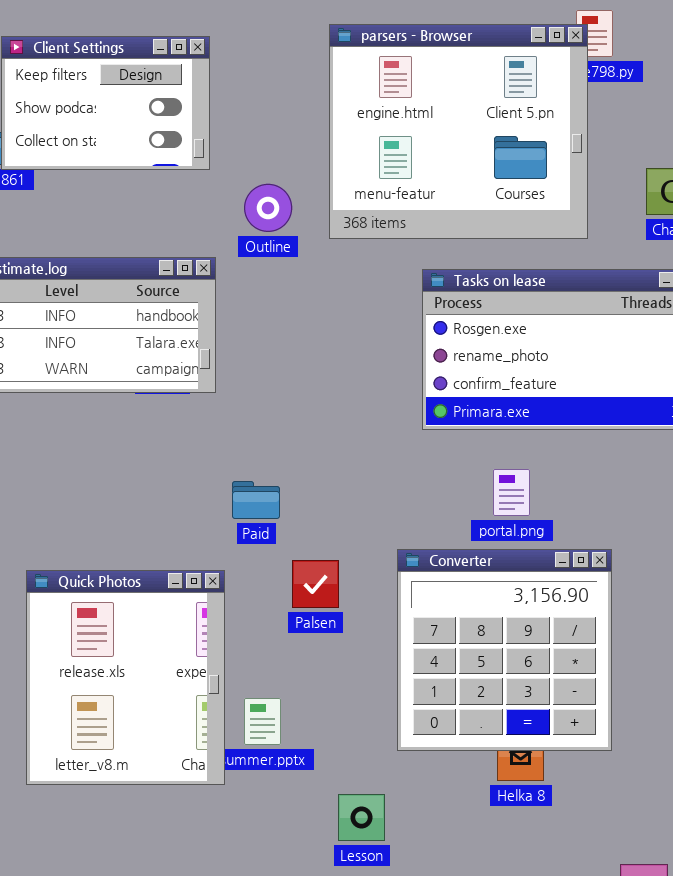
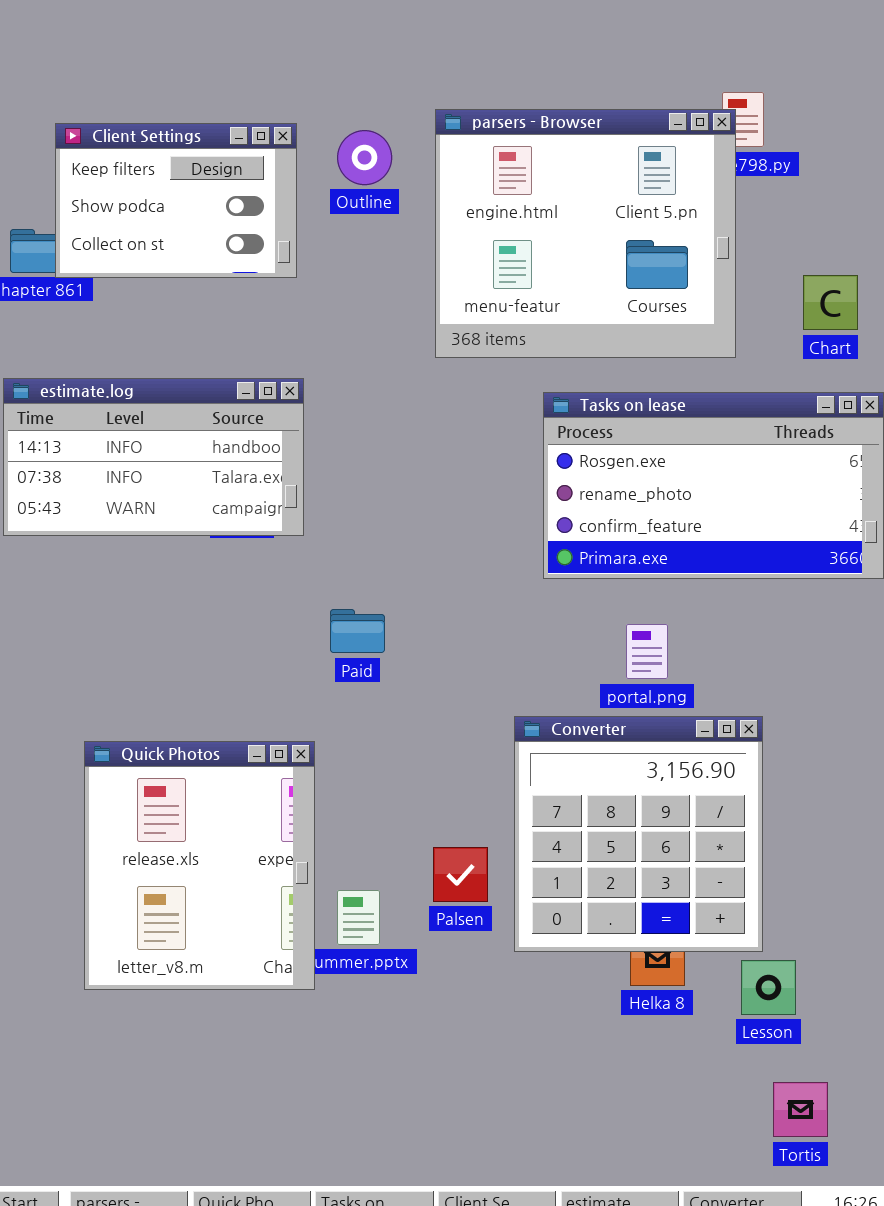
Outline: [244,184,292,232] -> [337,130,392,185], moved
Paid: [232,481,280,519] -> [330,609,385,653], moved
Palsen: [292,560,339,608] -> [433,847,488,902], moved
Lesson: [338,794,385,841] -> [741,960,796,1015], moved

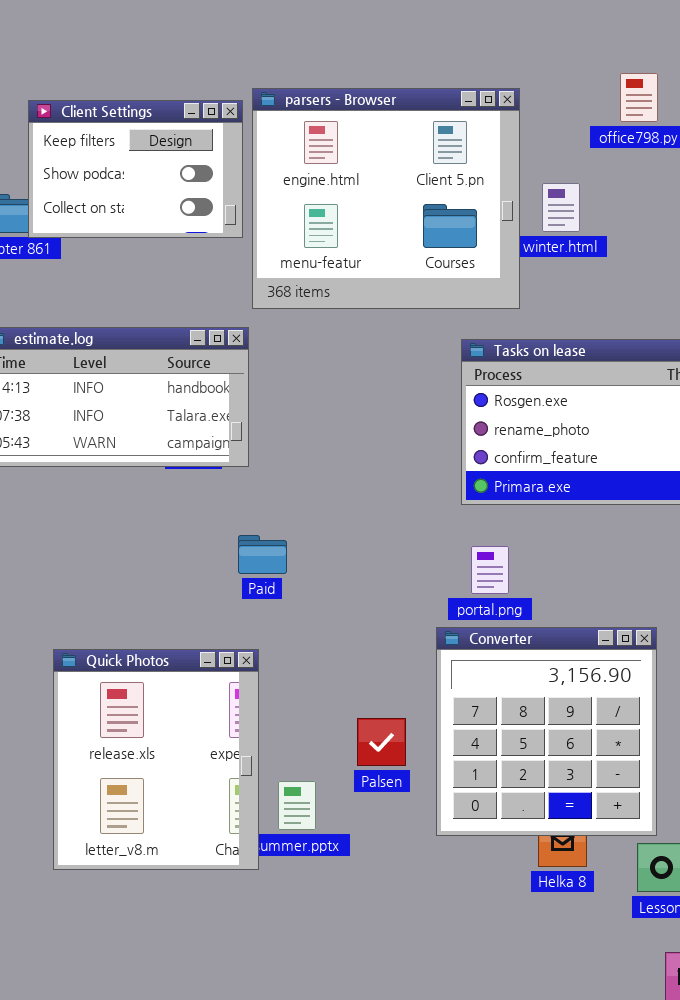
parsers - Browser: [435,109,736,358] -> [252,88,520,309], moved
Paid: [330,609,385,653] -> [238,535,287,574], moved
portal.png: [626,624,668,679] -> [471,546,509,594], moved
Palsen: [433,847,488,902] -> [357,718,406,766], moved

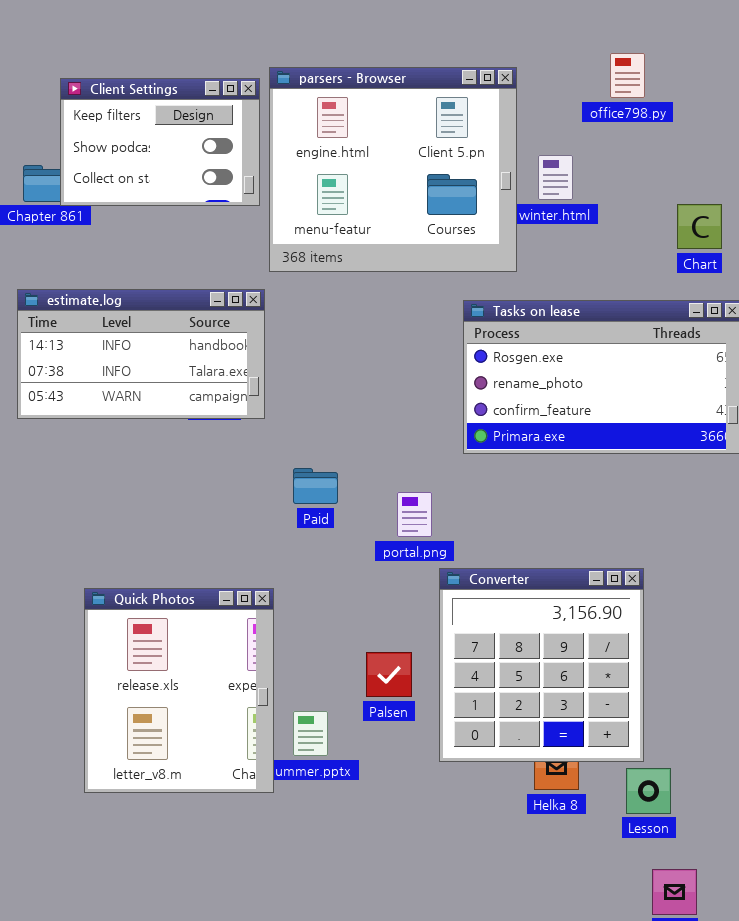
Paid: [238,535,287,574] -> [293,468,338,504], moved
portal.png: [471,546,509,594] -> [397,492,432,537], moved

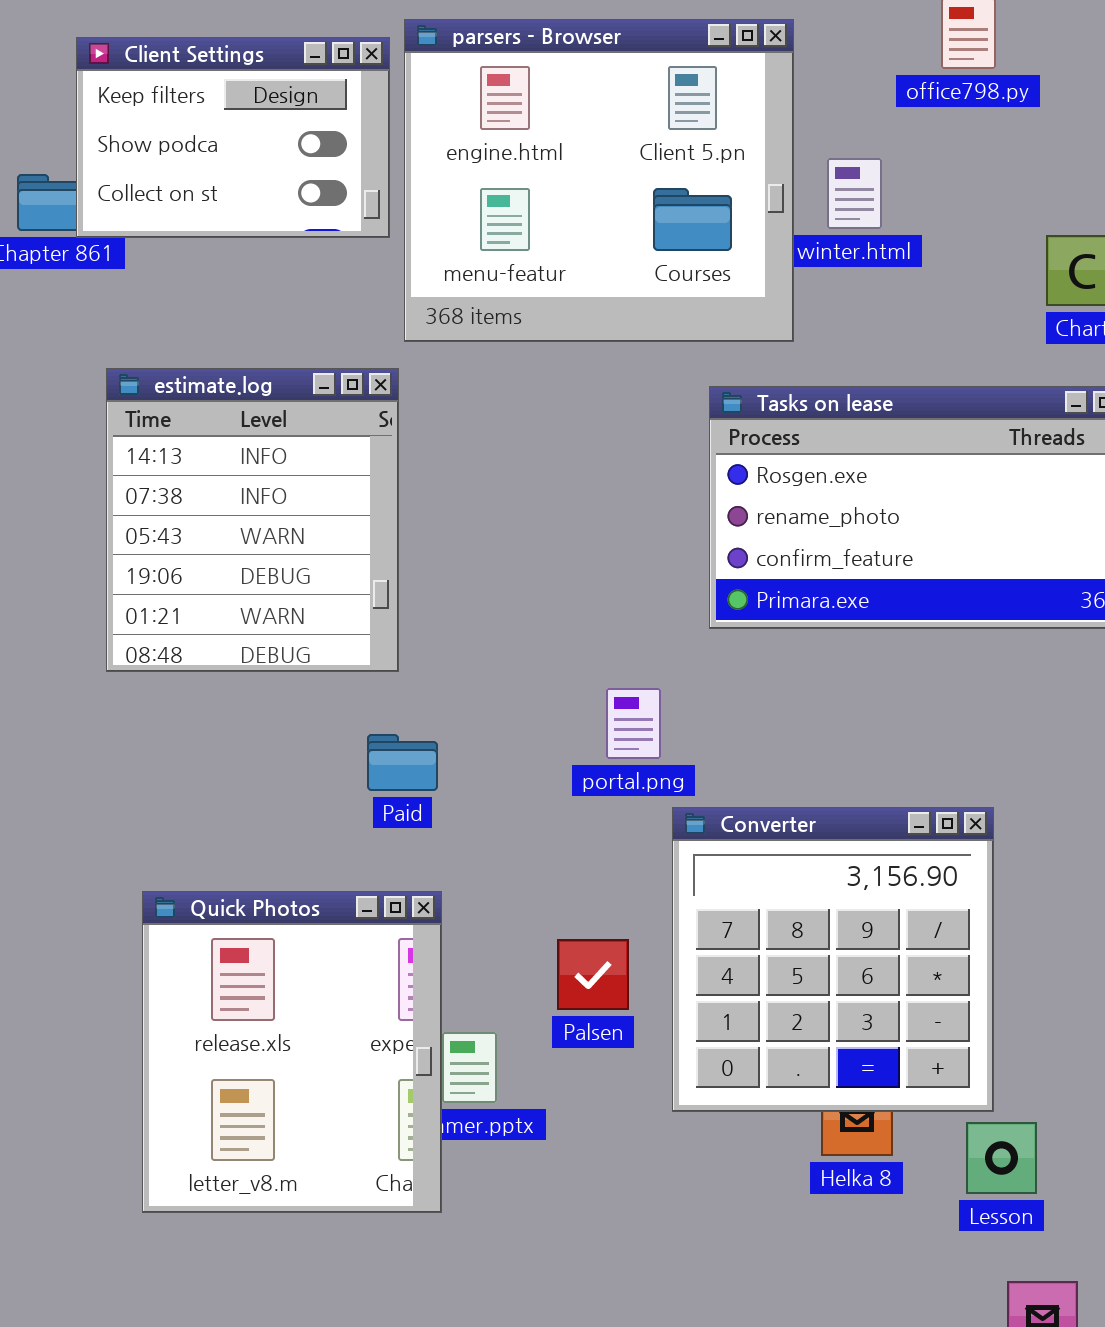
estimate.log: [17,289,265,419] -> [106,368,399,672], resized
Paid: [293,468,338,504] -> [367,734,438,791], moved
Quick Photos: [84,588,274,793] -> [142,891,442,1213], moved

